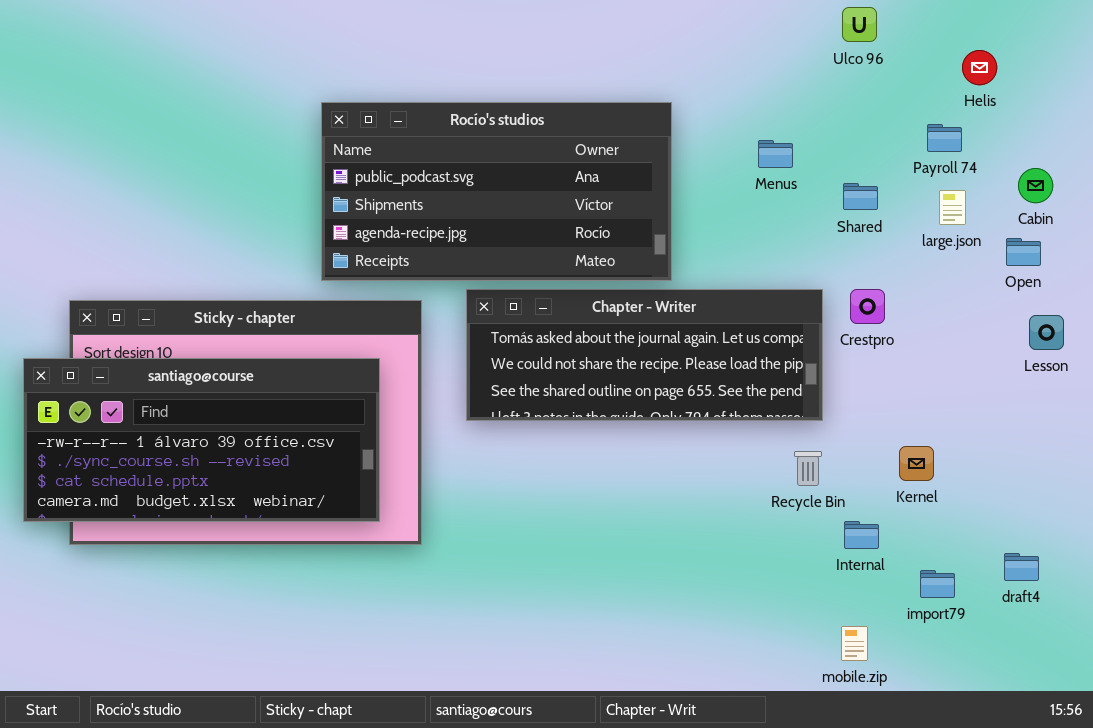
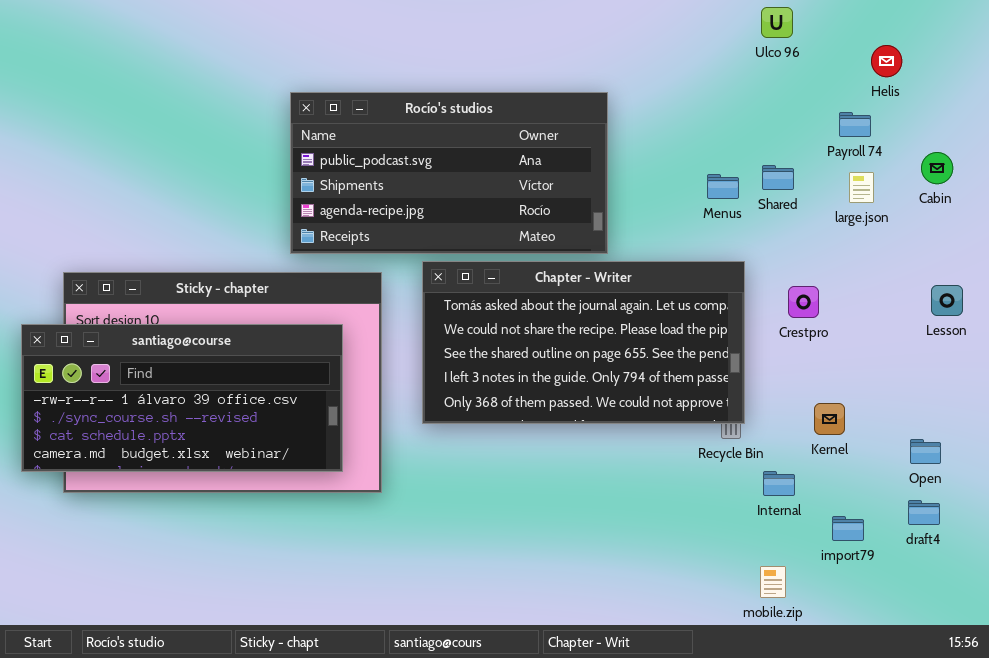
Menus: [758,140,793,168] -> [707,174,739,199], moved
Open: [1006,238,1041,266] -> [910,439,941,464], moved
Chapter - Writer: [466,289,823,421] -> [422,261,745,424], resized
Crestpro: [850,289,885,324] -> [788,286,819,318], moved

